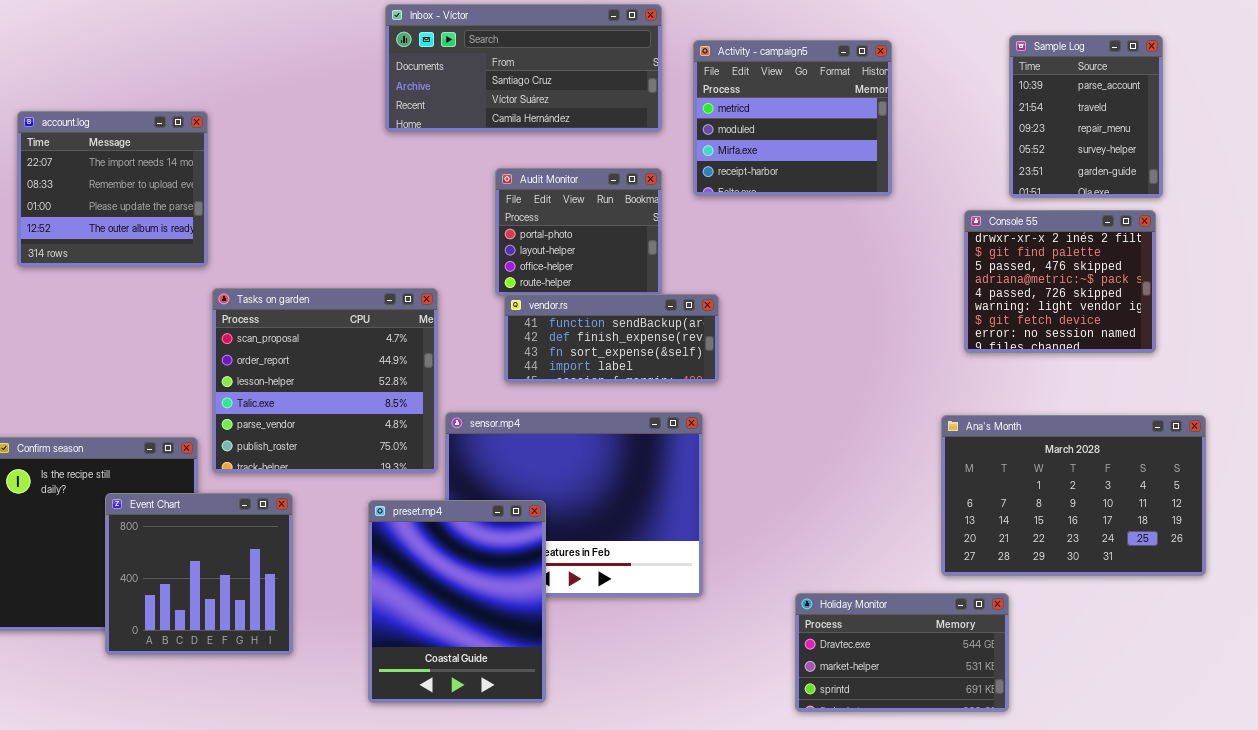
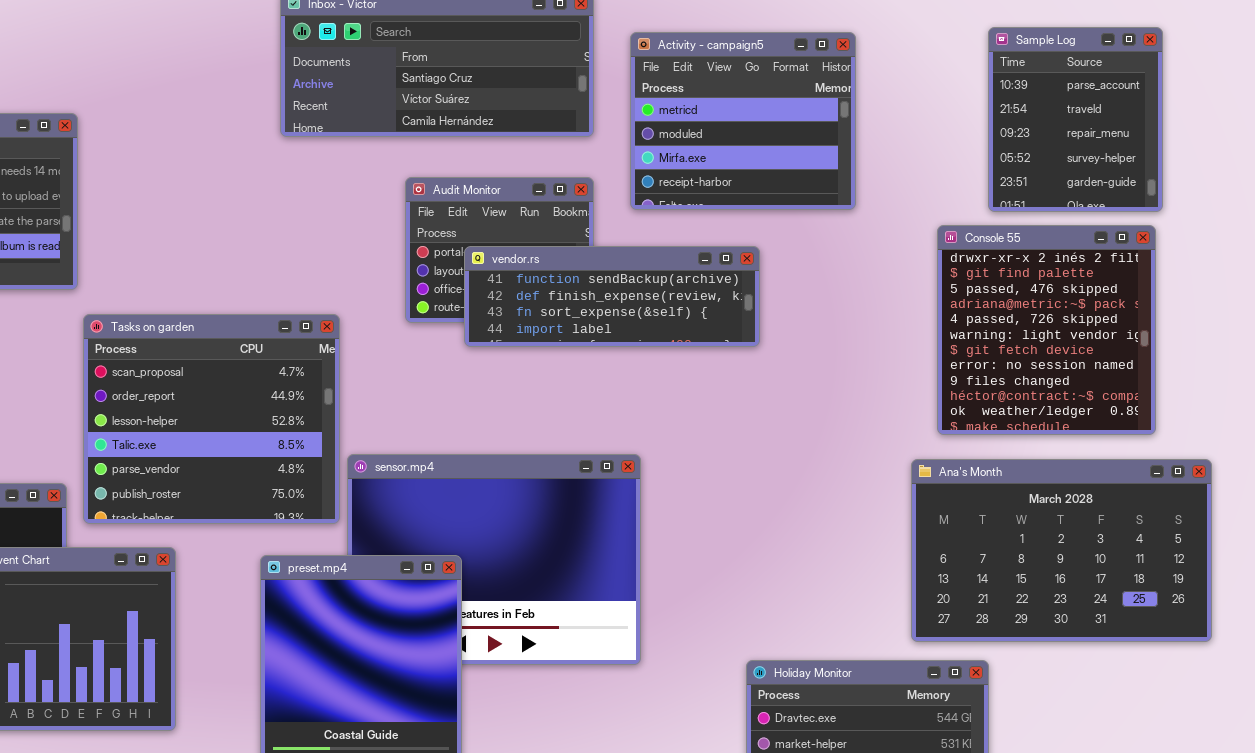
Console 55: [964,210,1156,353] -> [937,225,1156,435], resized
vendor.rs: [504,294,719,383] -> [464,246,760,347], moved, resized

